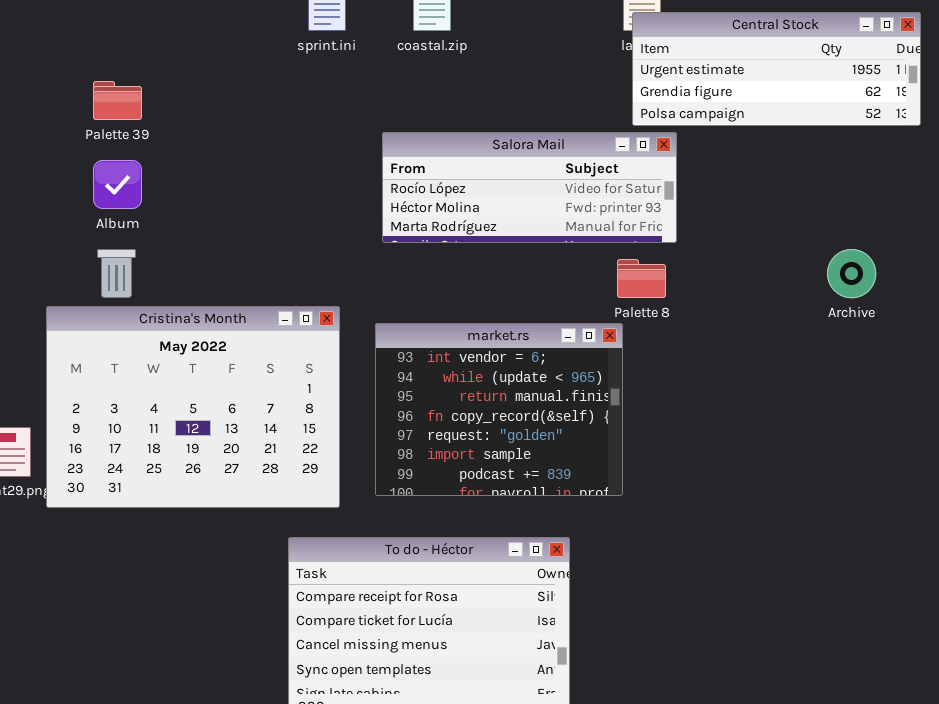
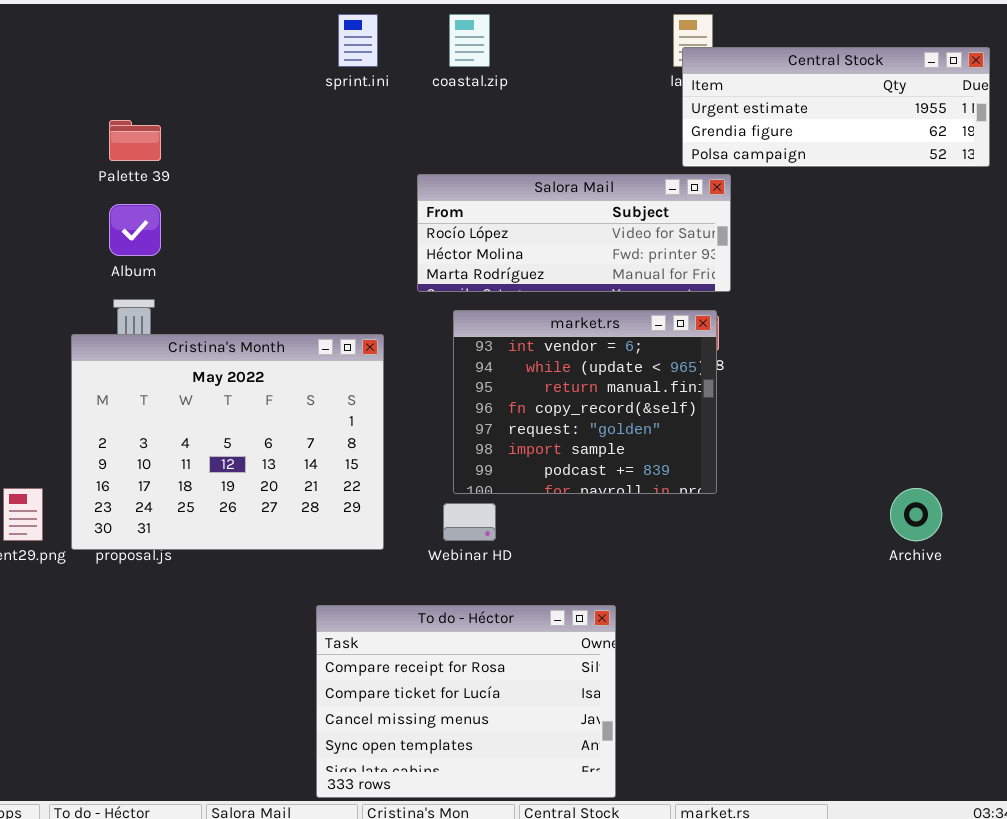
Archive: [827,249,876,298] -> [890,488,942,541], moved
Cristina's Month: [46,306,340,508] -> [71,334,384,550], moved
market.rs: [375,323,623,496] -> [453,310,717,494], moved

